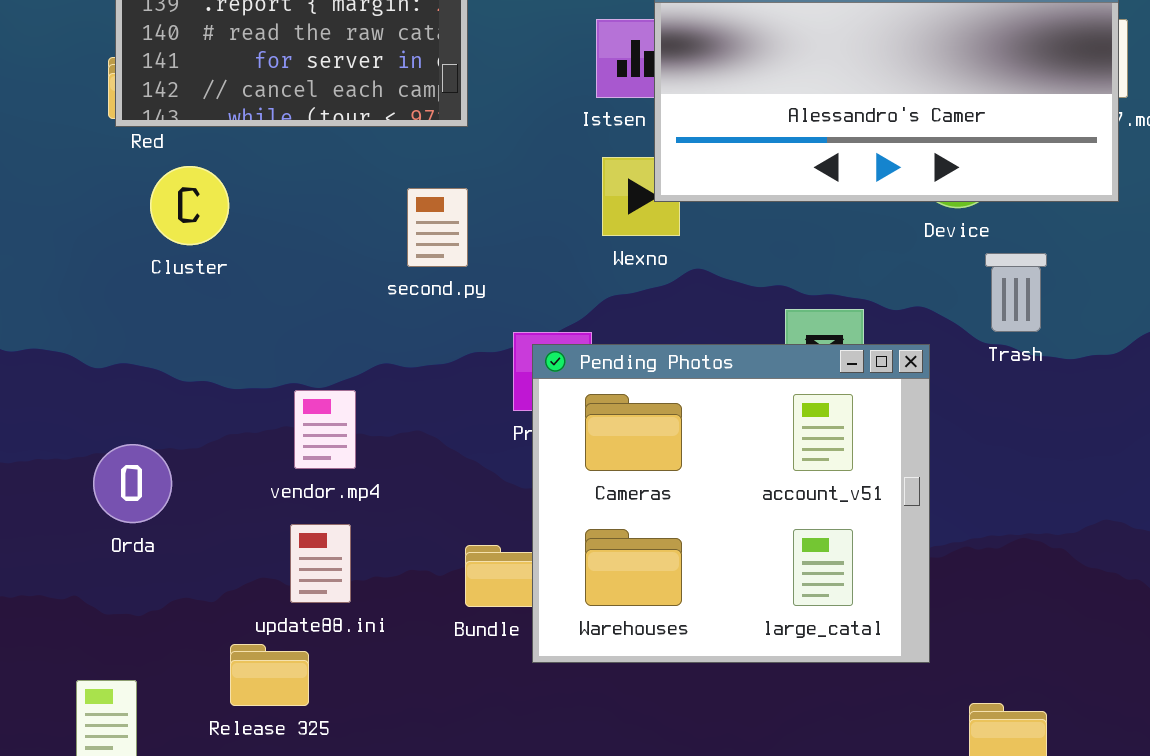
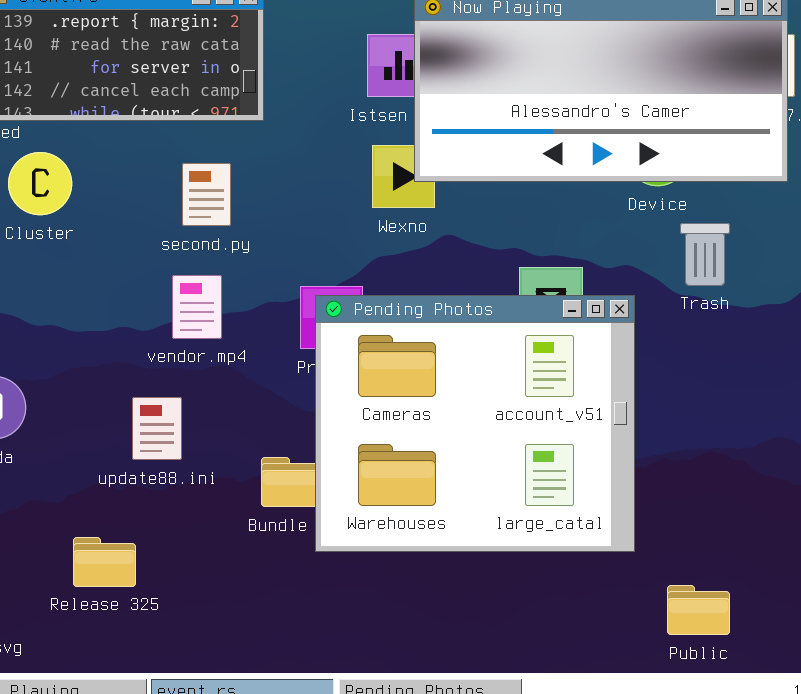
second.py: [407,188,468,267] -> [182,163,231,226], moved
vendor.mp4: [294,390,356,469] -> [172,275,222,339], moved
update88.ini: [290,524,351,603] -> [132,397,182,460], moved

